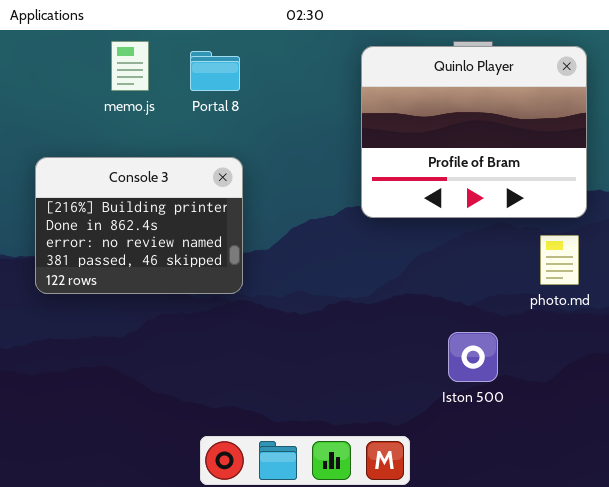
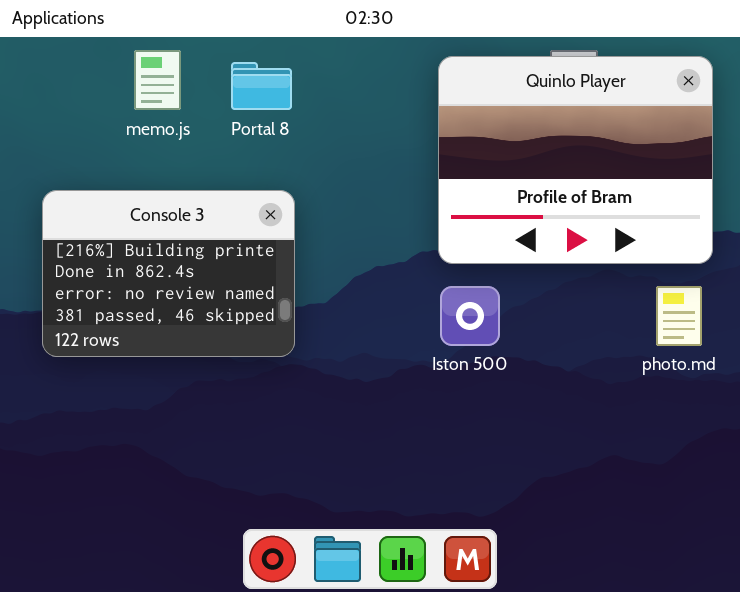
Iston 500: [448,332,498,382] -> [440,286,500,346], moved

